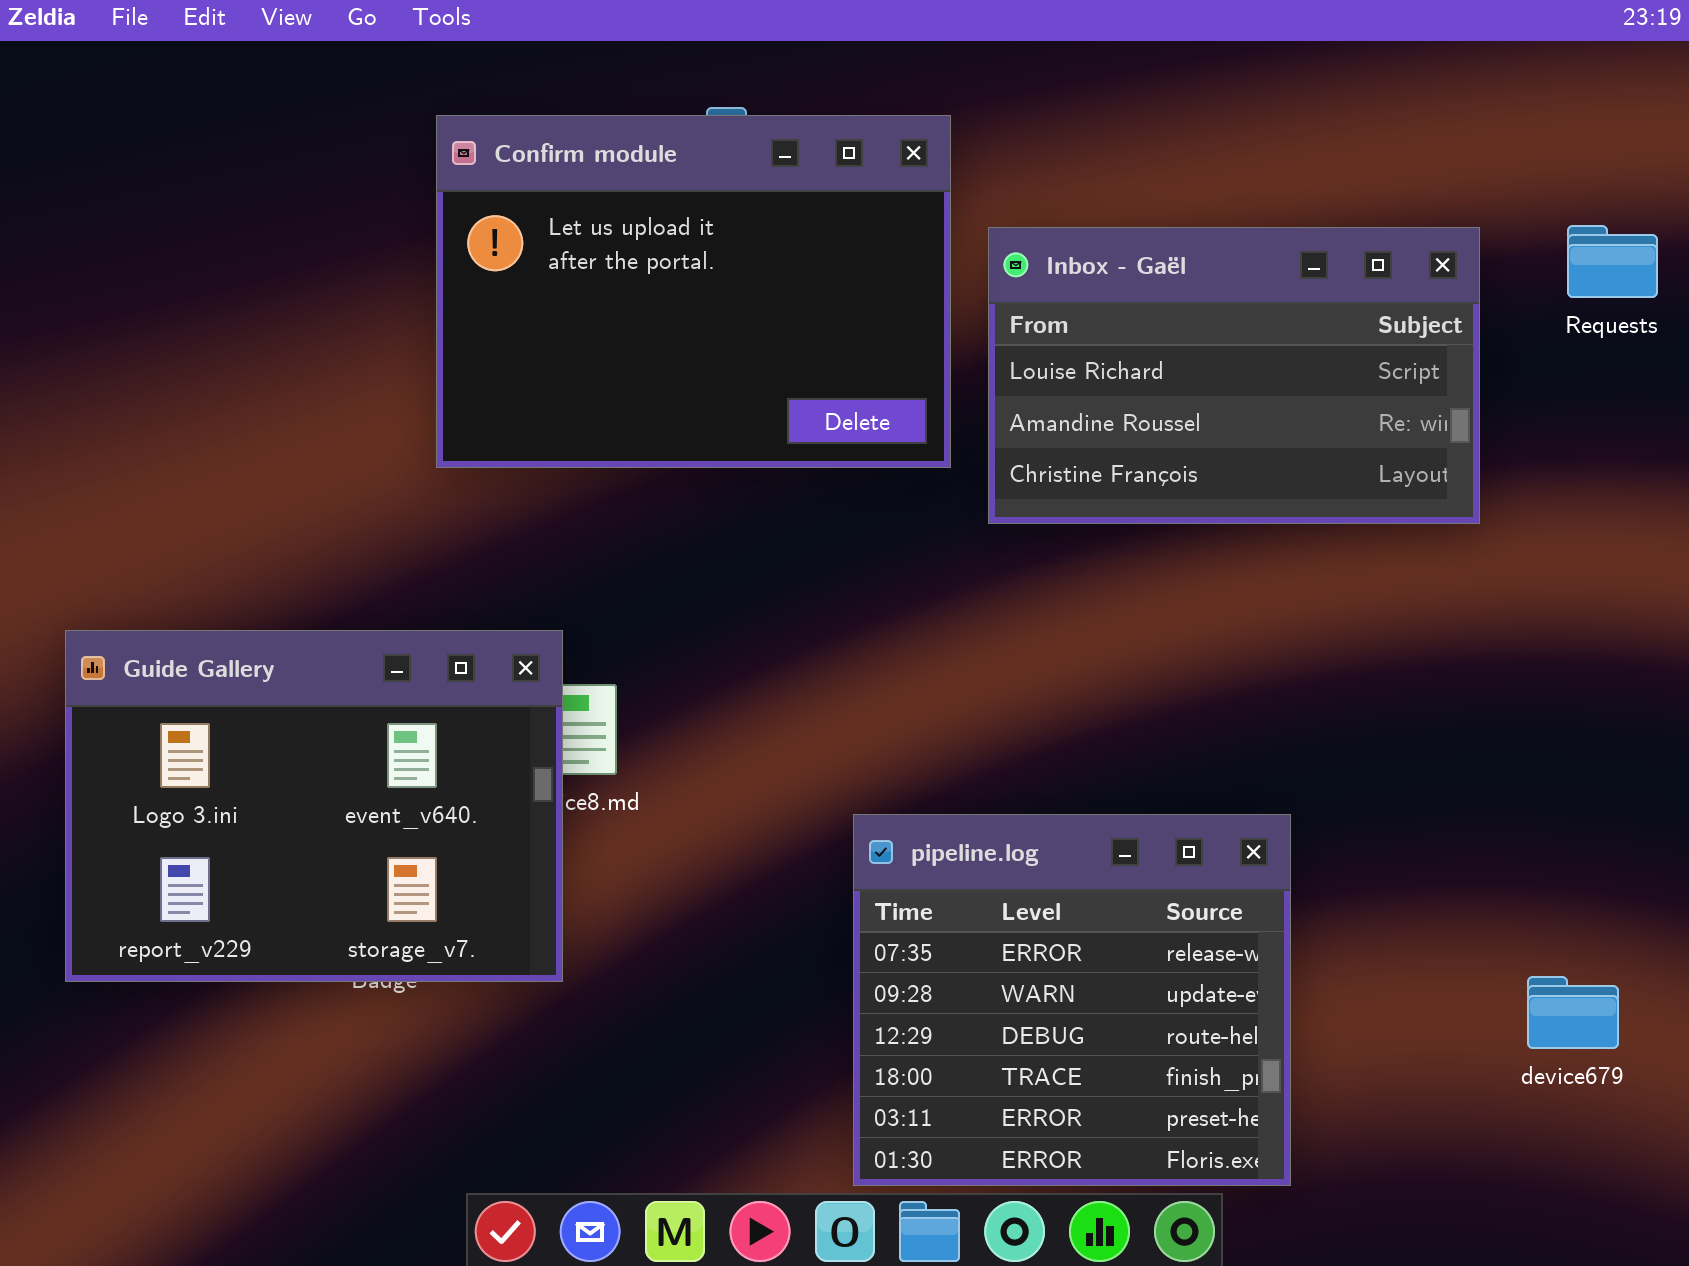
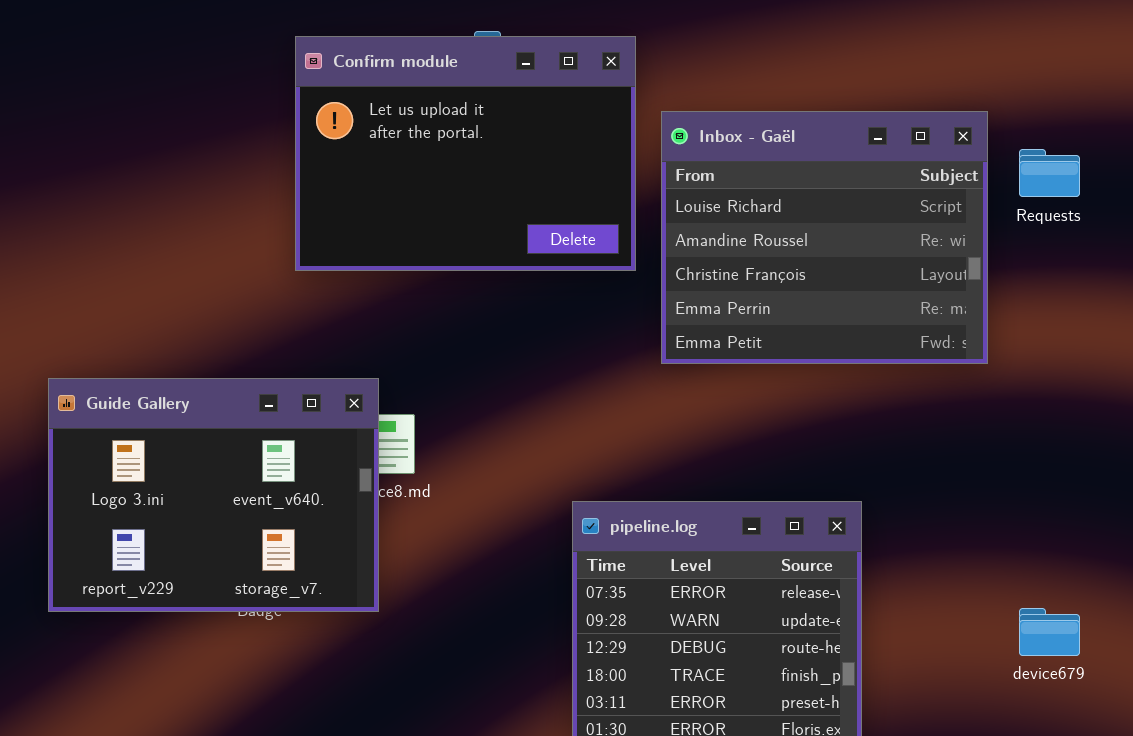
Requests: [1567,225,1658,298] -> [1019,149,1080,197], moved
Inbox - Gaël: [988,227,1480,524] -> [661,111,988,364], resized

